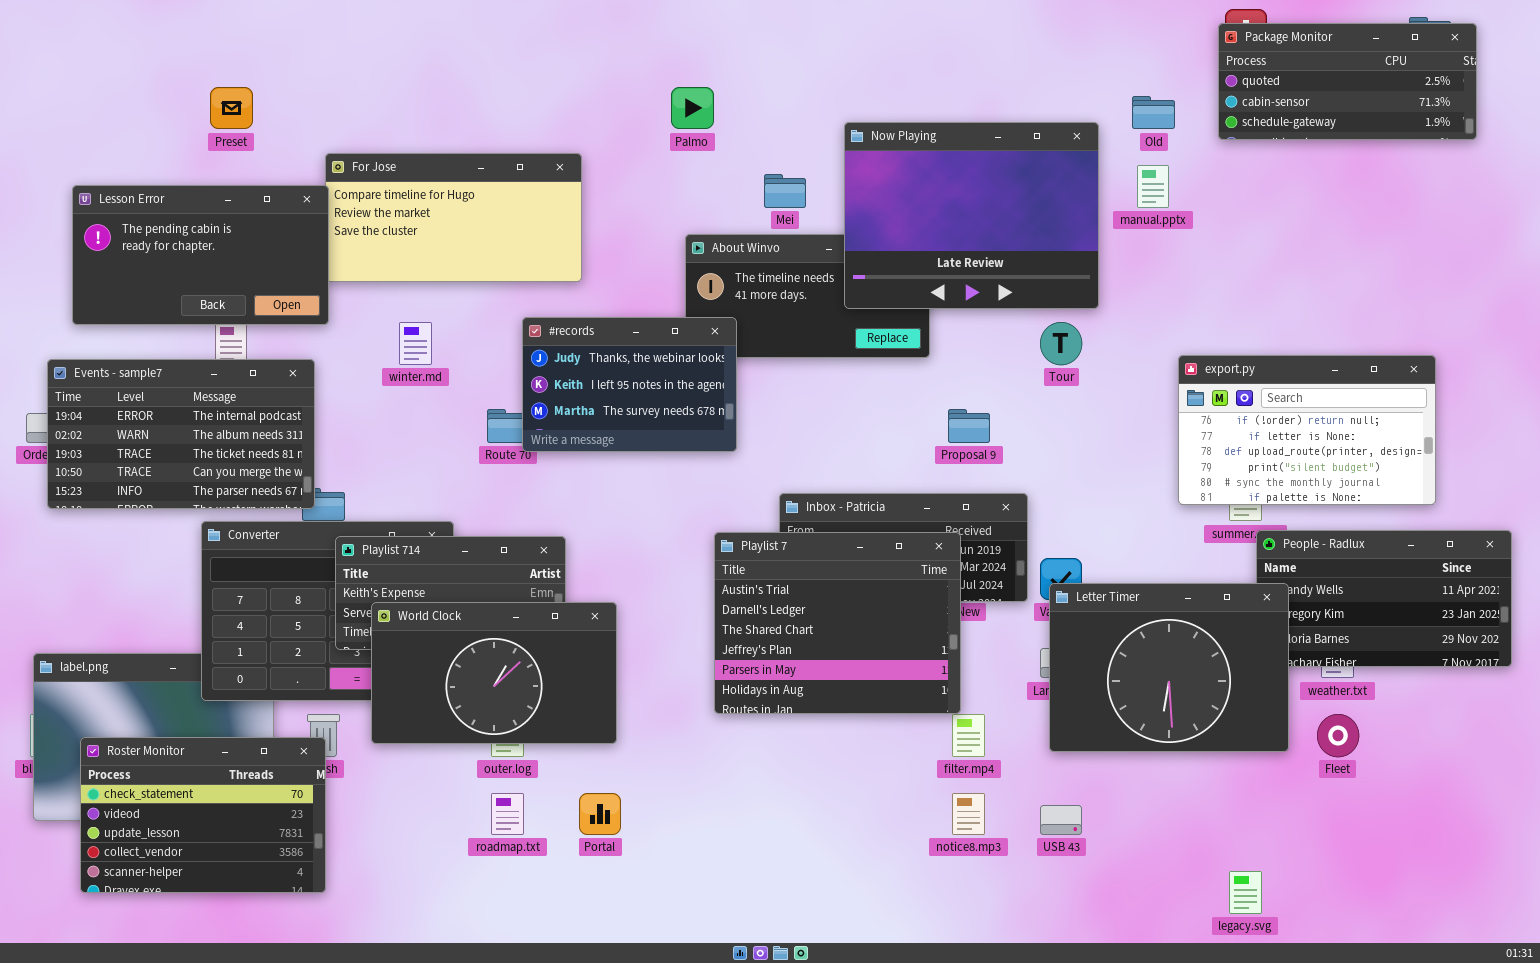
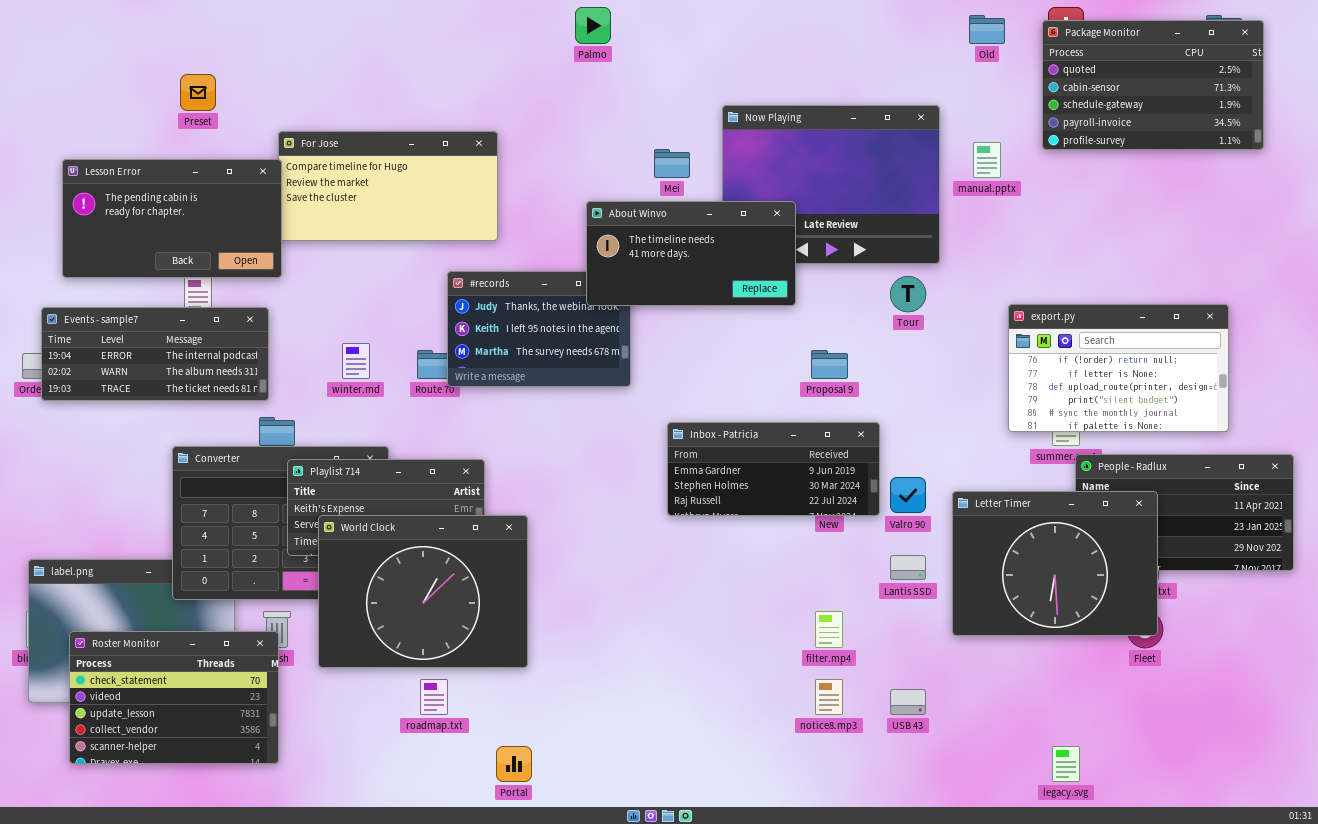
Package Monitor: [1218,23,1477,140] -> [1042,20,1264,150], resized
Palmo: [671,87,714,129] -> [575,7,611,44], moved
Old: [1132,96,1175,129] -> [969,15,1005,44], moved
About Winvo: [685,234,930,358] -> [586,201,796,306], raised
winter.md: [399,322,432,365] -> [342,343,370,379], moved
Events - sample7: [47,359,315,509] -> [41,307,269,401], resized
Playlist 7: [714,532,961,714] -> none, closed
Letter Timer: [1049,583,1289,752] -> [952,491,1158,636], moved
World Clock: [371,602,617,744] -> [318,515,528,668], resized
Portal: [579,793,621,835] -> [496,746,532,782], moved

